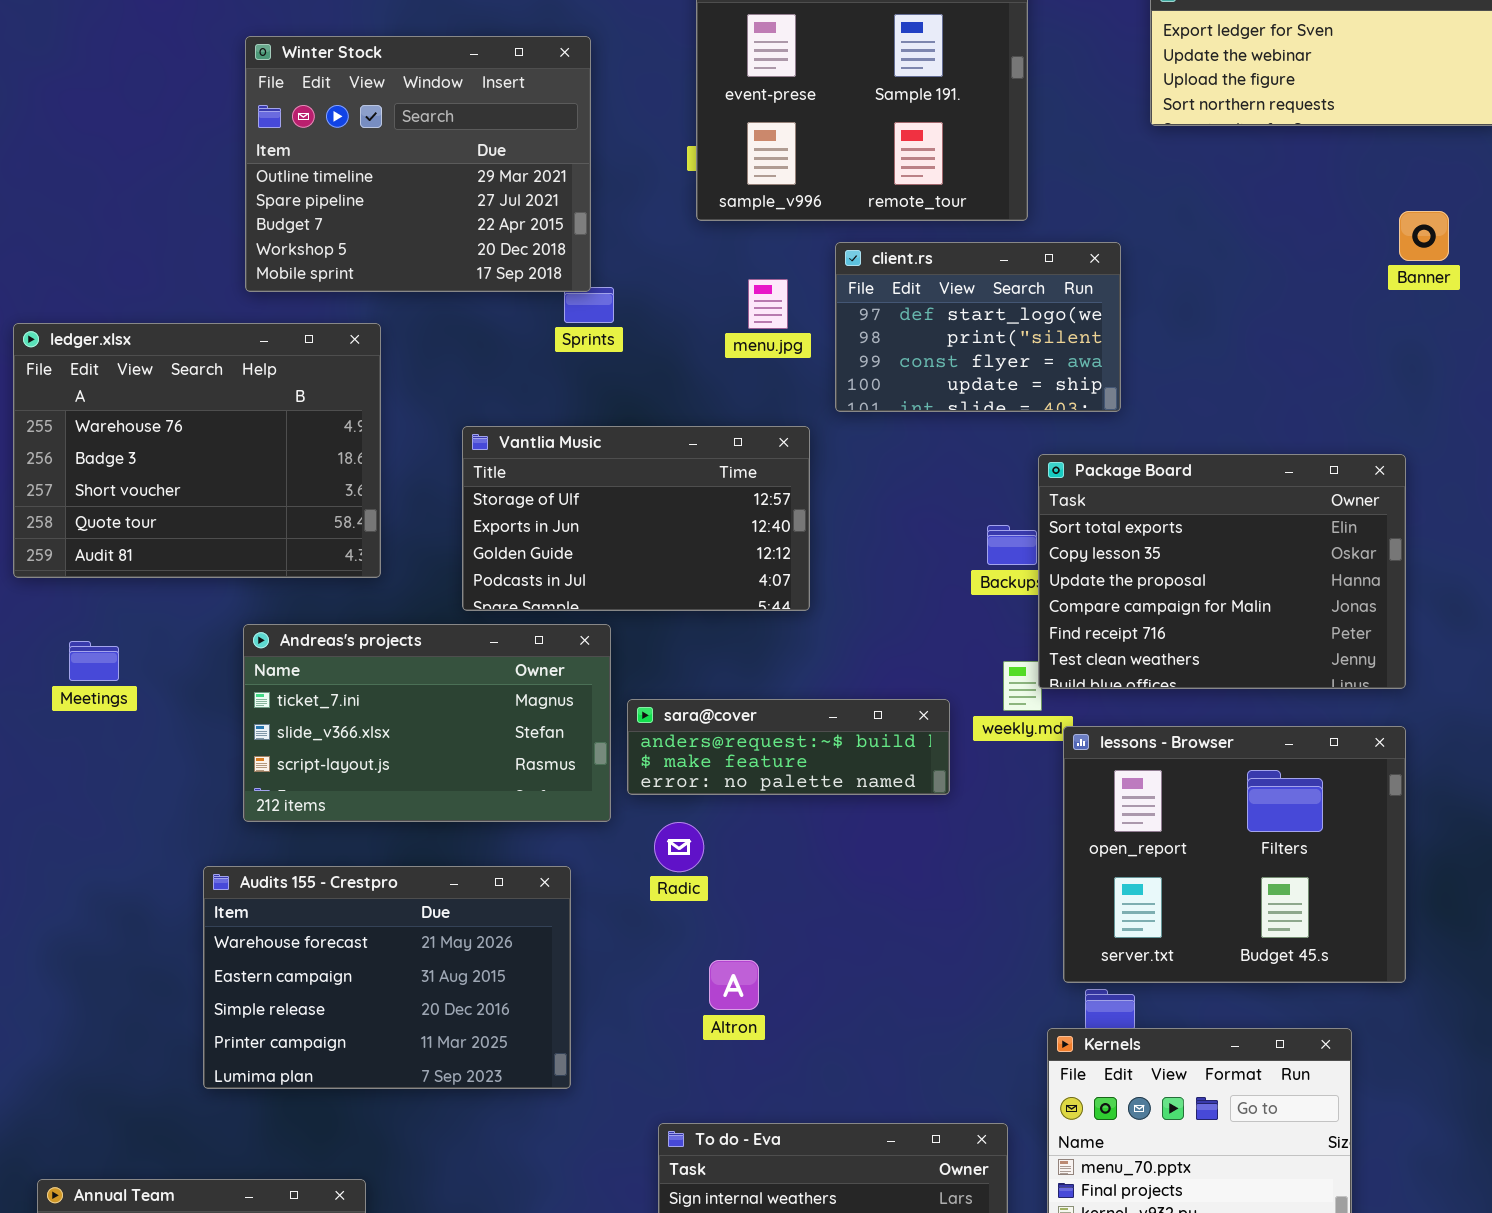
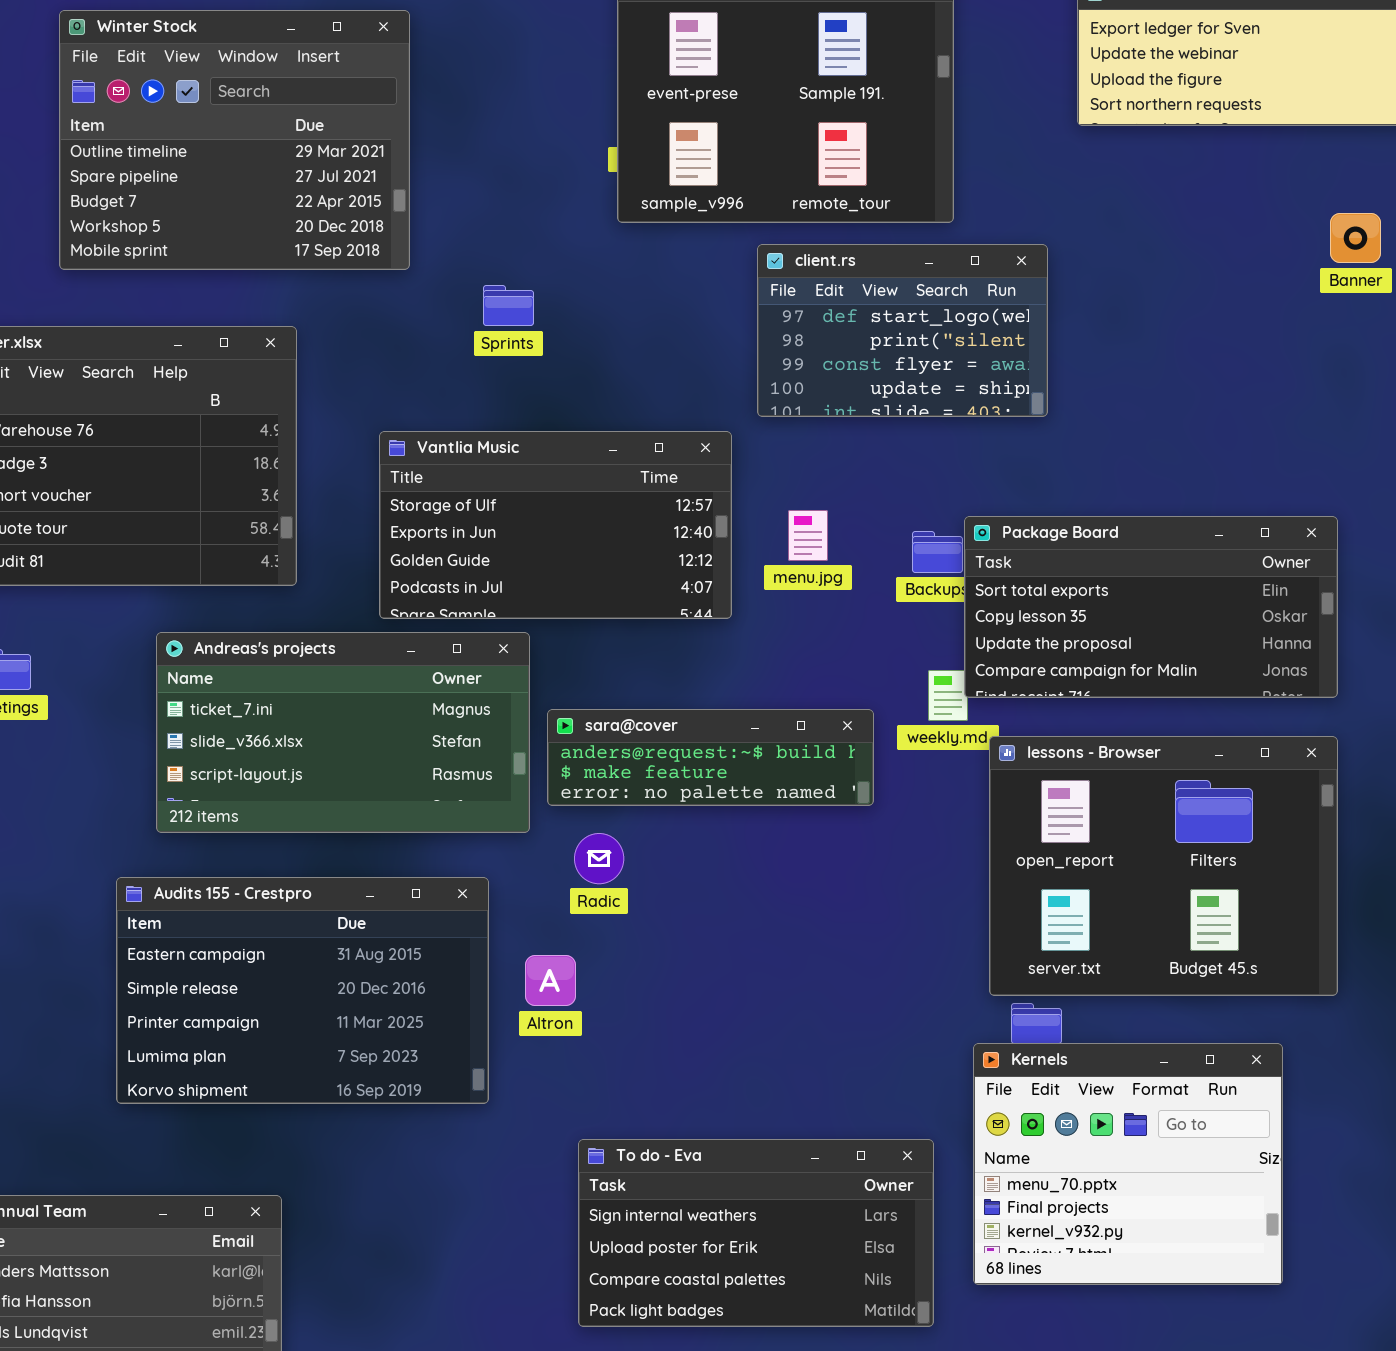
Winter Stock: [245,36,591,292] -> [59,10,410,270], moved
menu.jpg: [748,279,788,329] -> [788,510,828,561], moved
Package Board: [1038,454,1406,689] -> [964,516,1338,698], resized
Audits 155 - Crestpro: [203,866,571,1089] -> [116,877,489,1104], scrolled down 1 row
Altron: [709,960,759,1010] -> [525,955,576,1006], moved

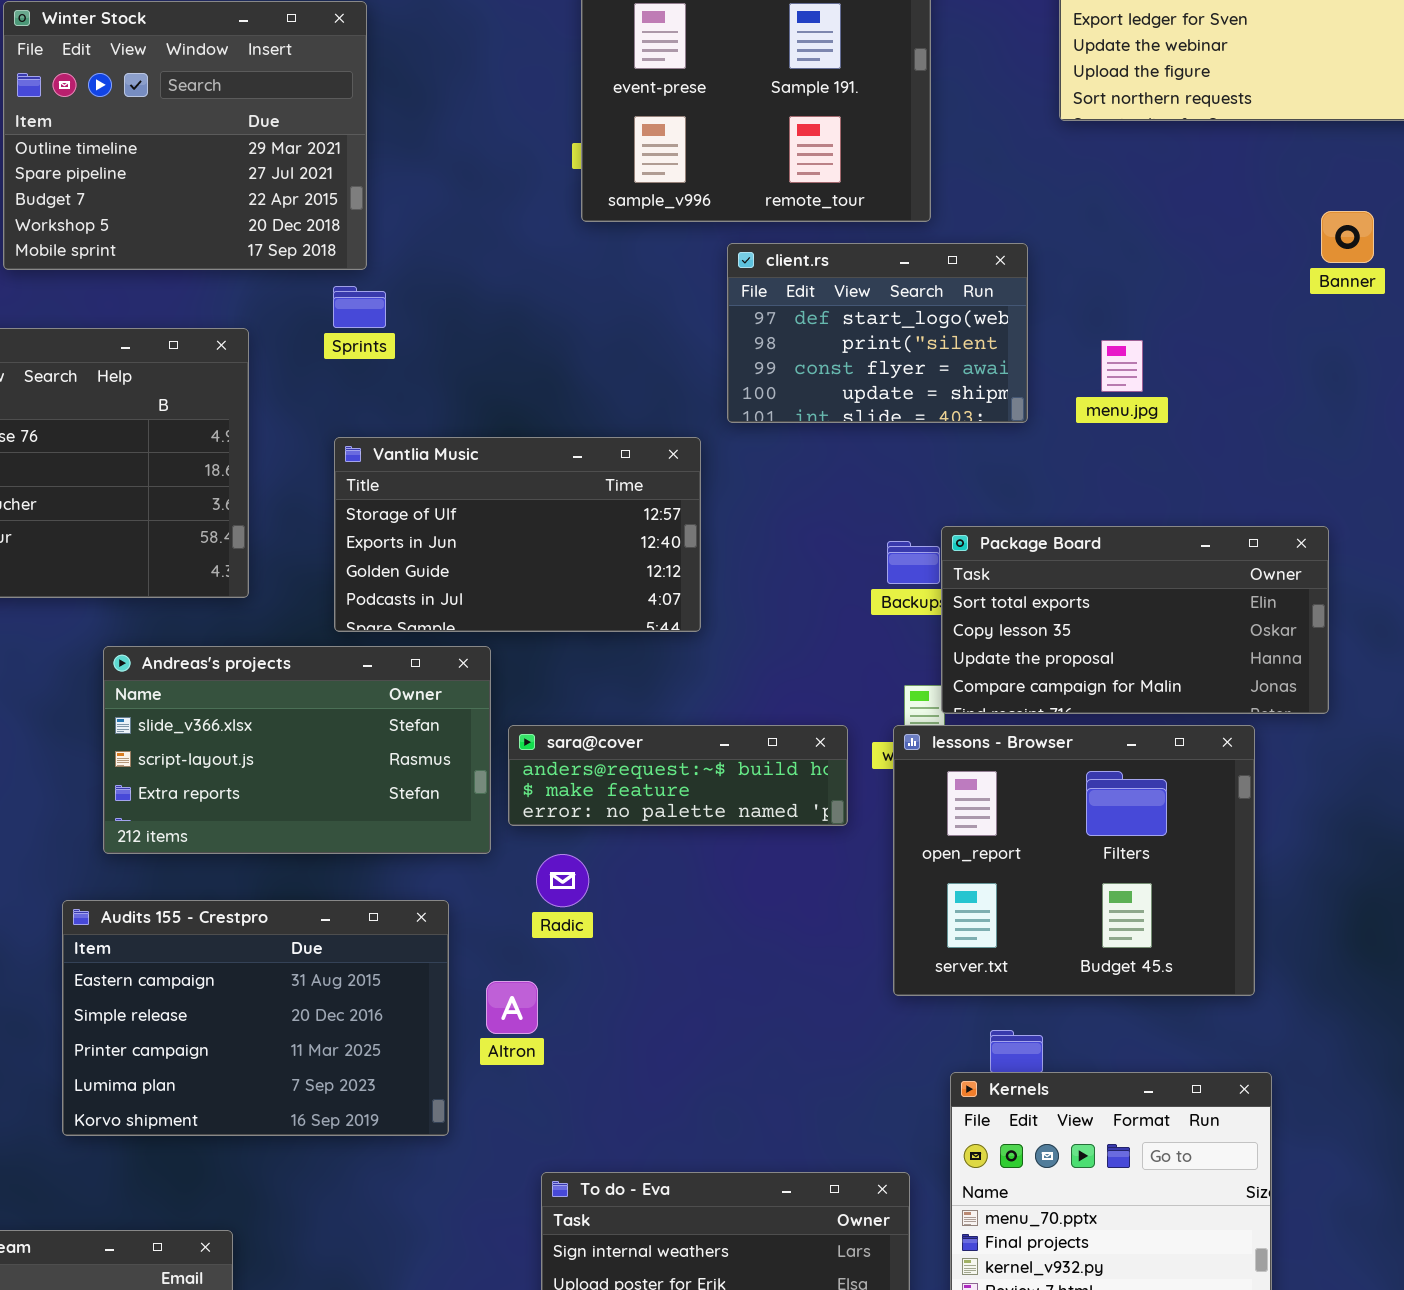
Sprints: [483,285,534,326] -> [333,286,386,328], moved
menu.jpg: [788,510,828,561] -> [1101,340,1143,392], moved
Andreas's projects: [156,632,530,833] -> [103,646,491,854], scrolled down 1 row
lessons - Browser: [989,736,1338,996] -> [893,725,1255,996], moved

